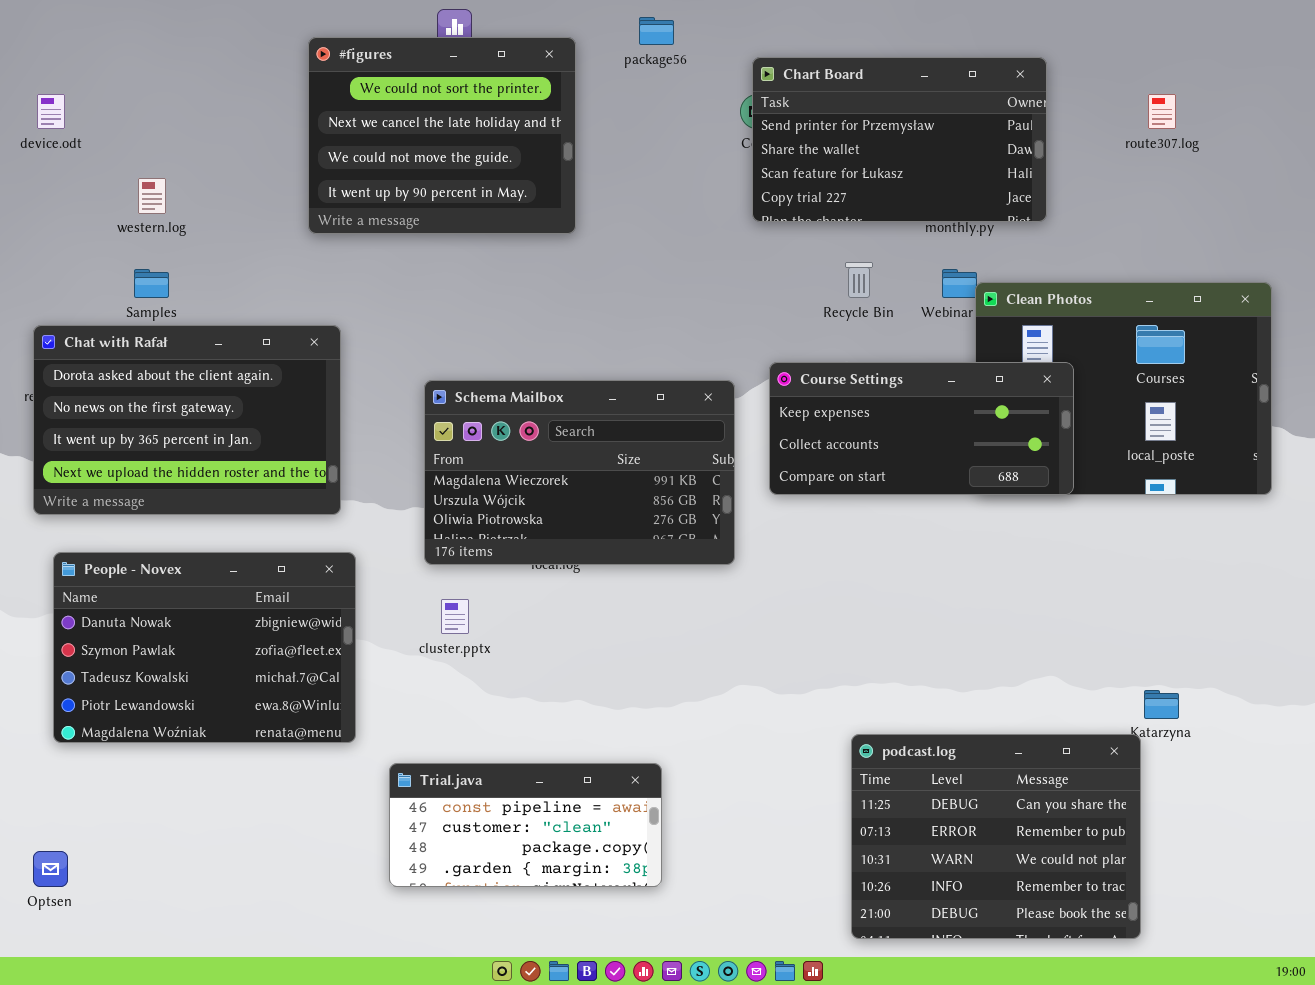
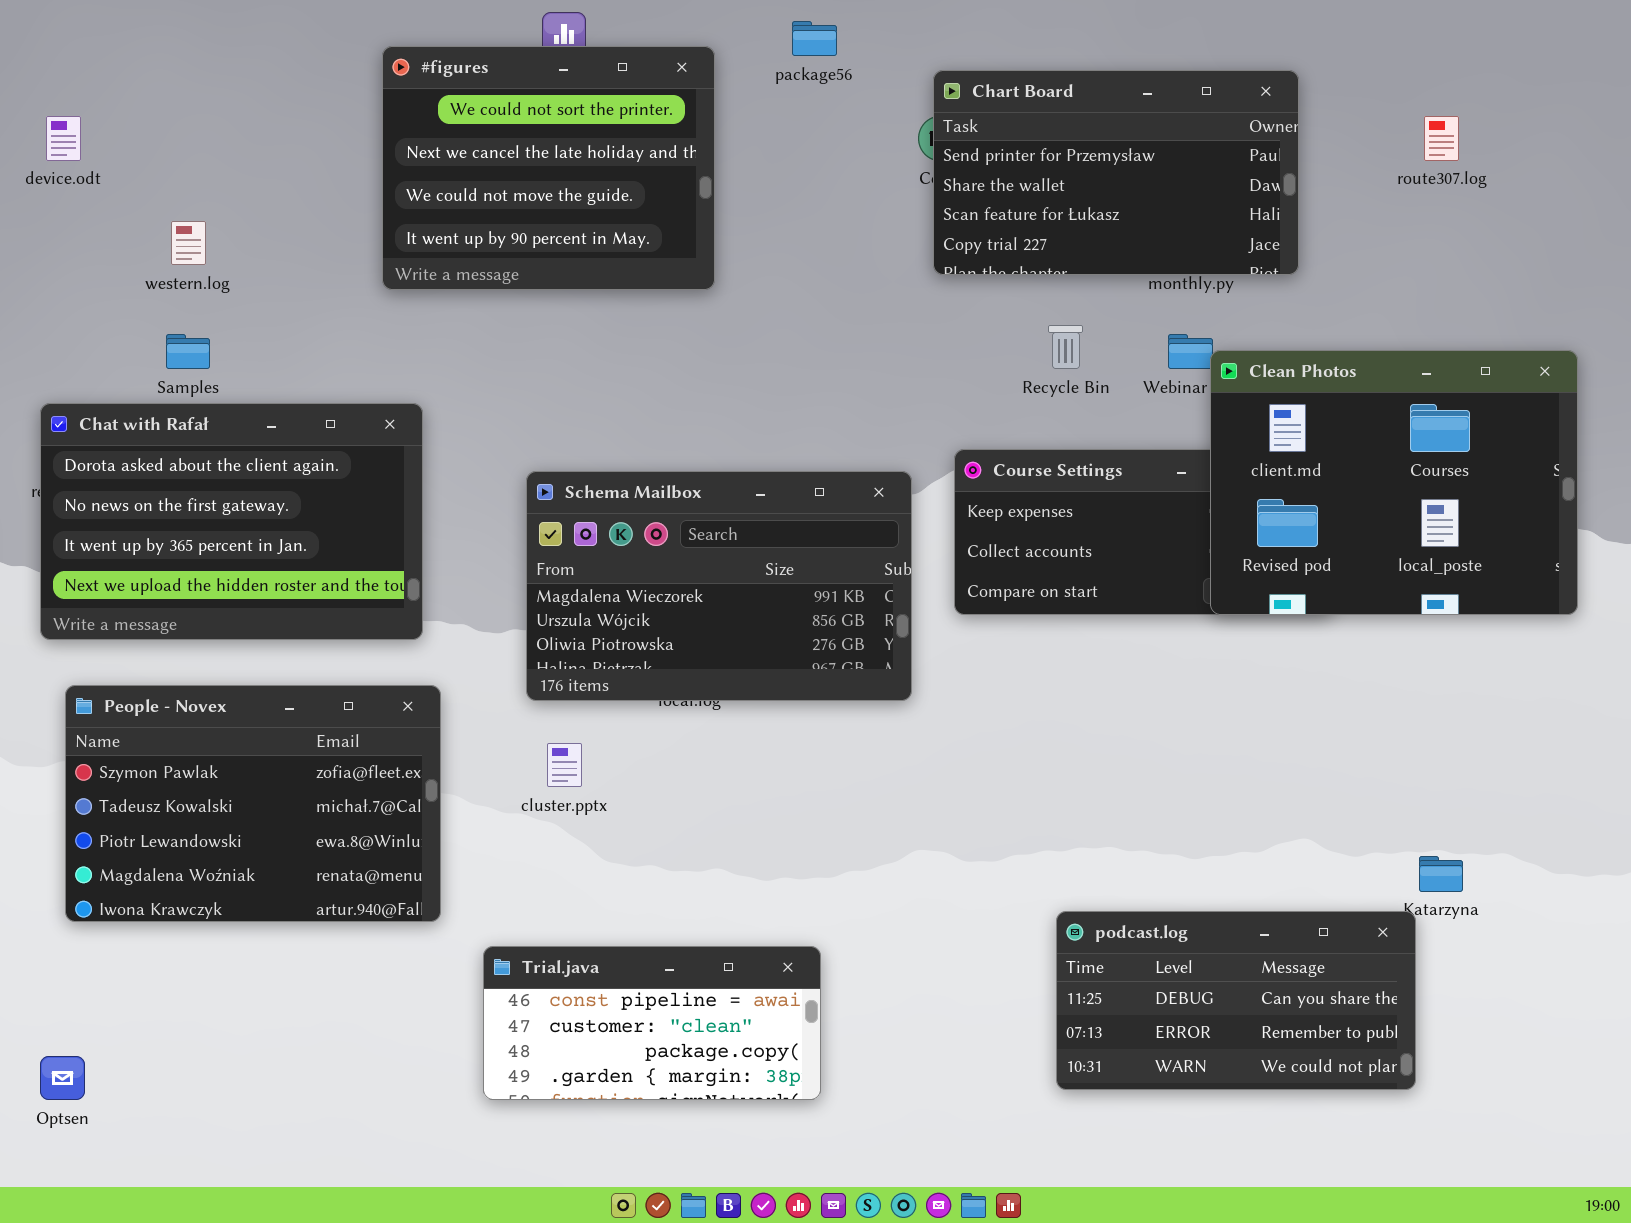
Clean Photos: [975,282,1272,495] -> [1210,350,1578,615], raised
People - Novex: [53,552,356,743] -> [65,685,441,922], scrolled down 1 row
podcast.log: [851,734,1141,939] -> [1056,911,1416,1090], resized

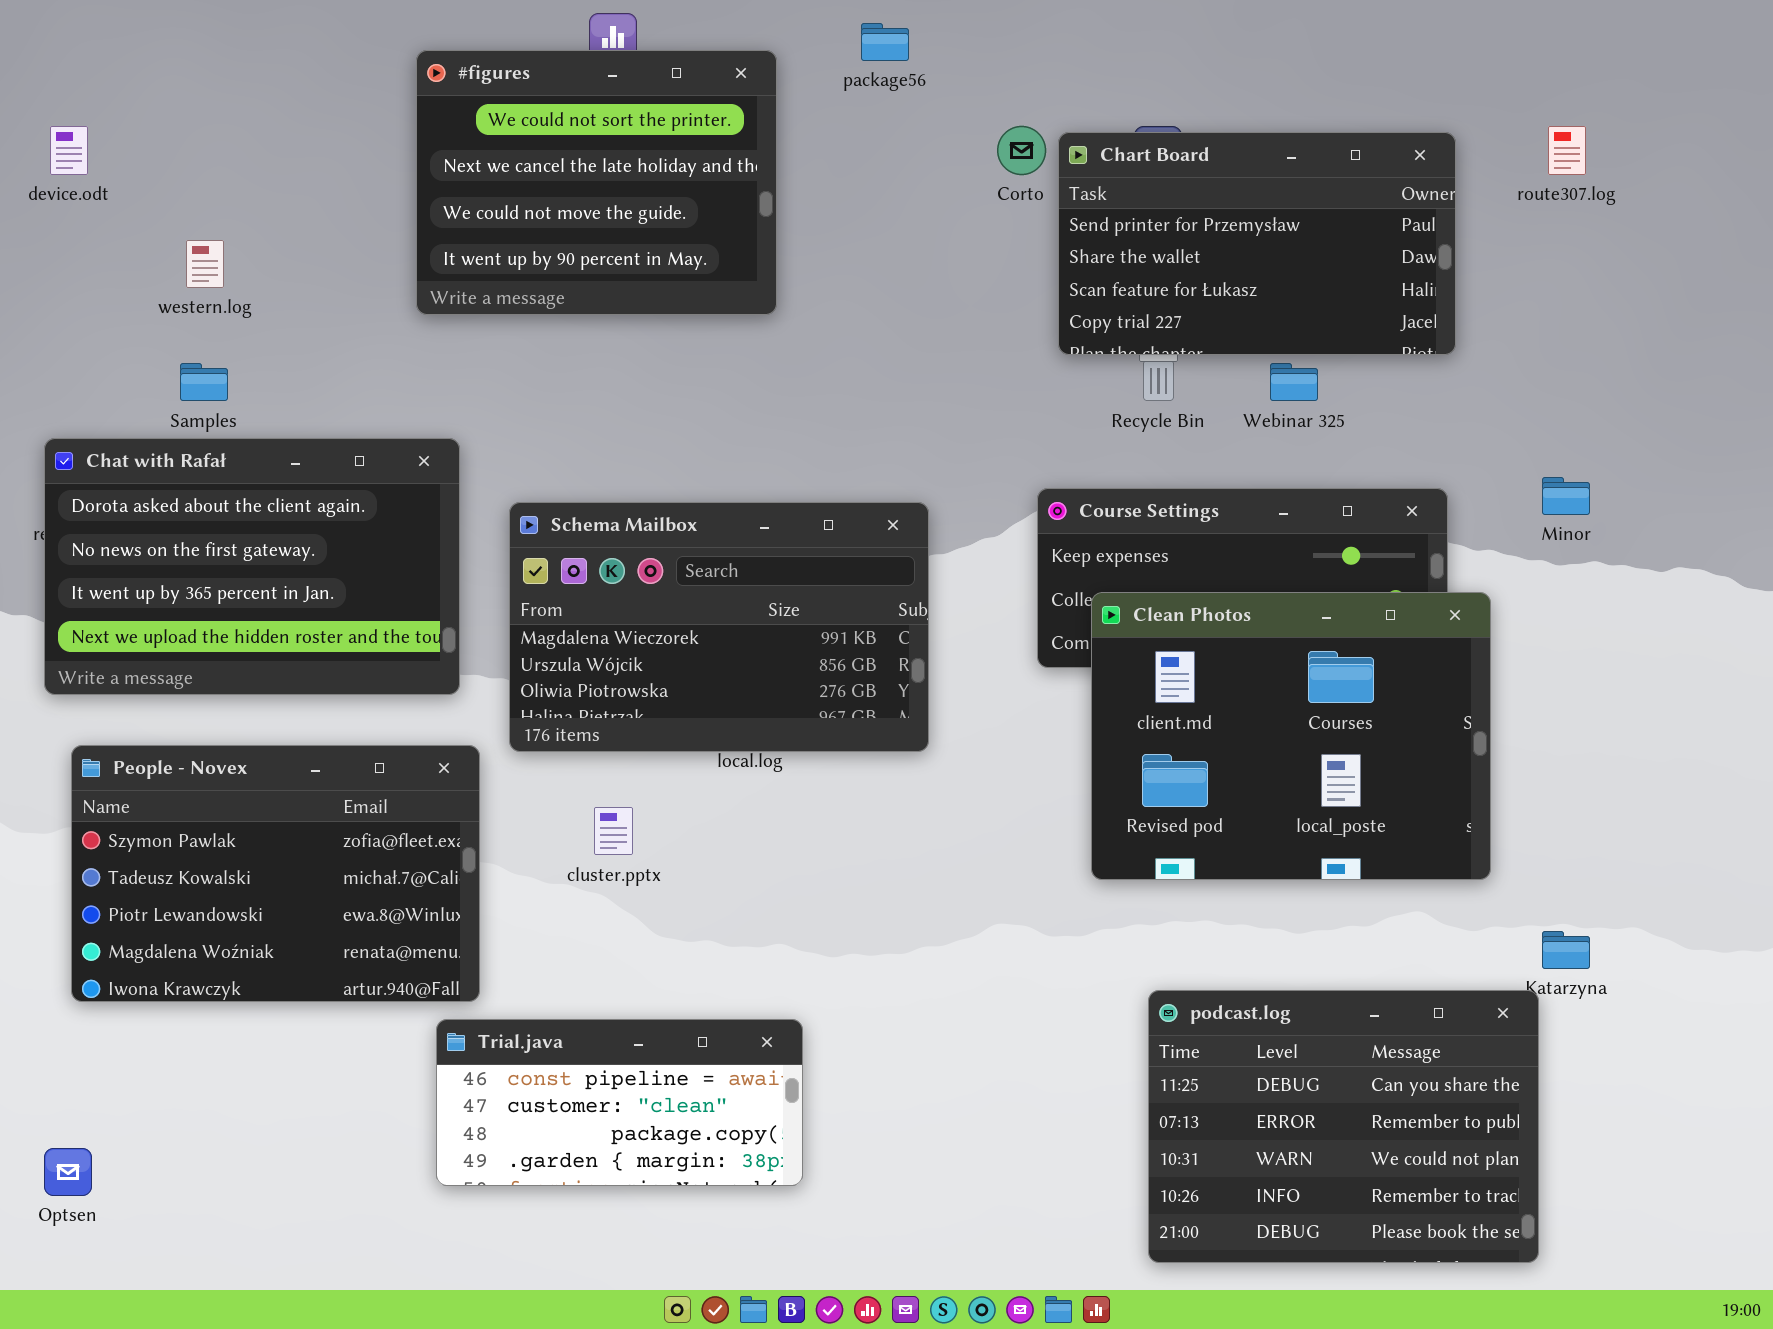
Chart Board: [933,70,1299,275] -> [1058,132,1456,355], moved
Clean Photos: [1210,350,1578,615] -> [1091,592,1491,880], moved
Schema Mailbox: [526,471,912,701] -> [509,502,929,752], moved
podcast.log: [1056,911,1416,1090] -> [1148,990,1539,1263], resized
Trial.java: [483,946,821,1100] -> [436,1019,803,1186], moved

